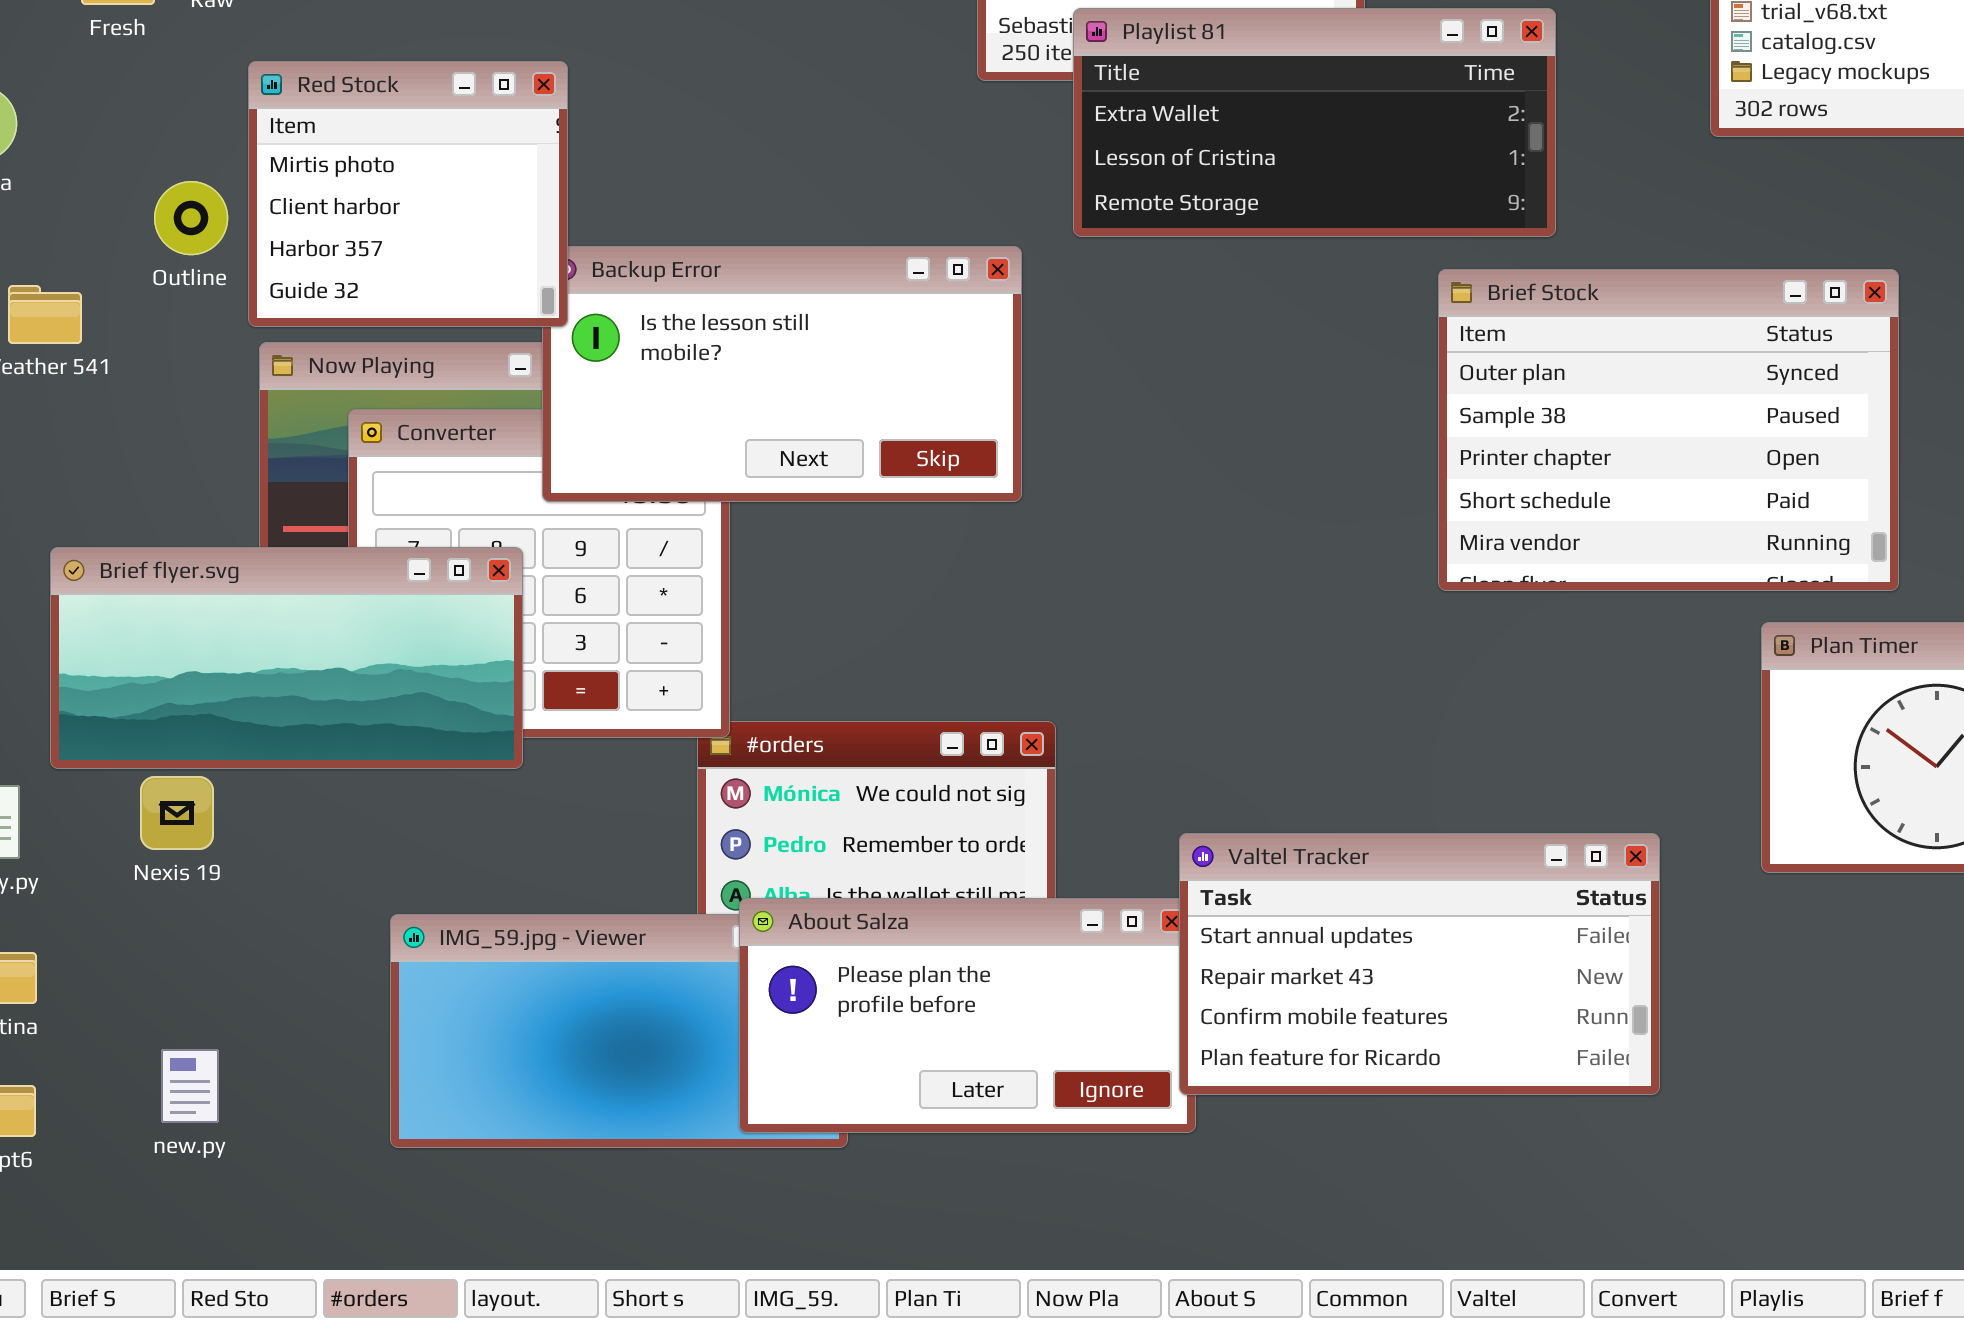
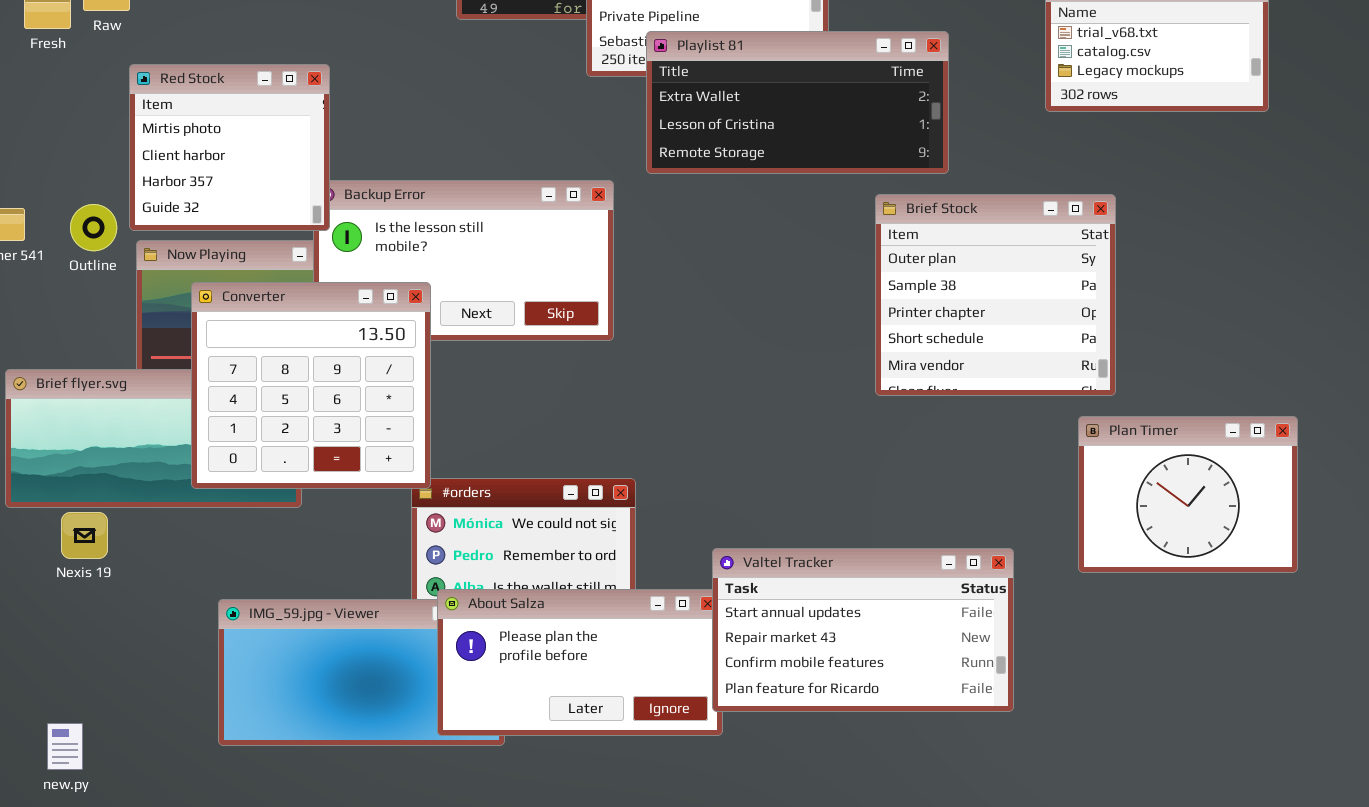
Outline: [154,181,228,255] -> [70,204,117,251], moved
Brief Stock: [1438,269,1899,591] -> [875,194,1116,396], resized
Converter: [348,409,730,738] -> [191,282,431,489], raised
new.py: [161,1049,219,1123] -> [47,723,83,770], moved

